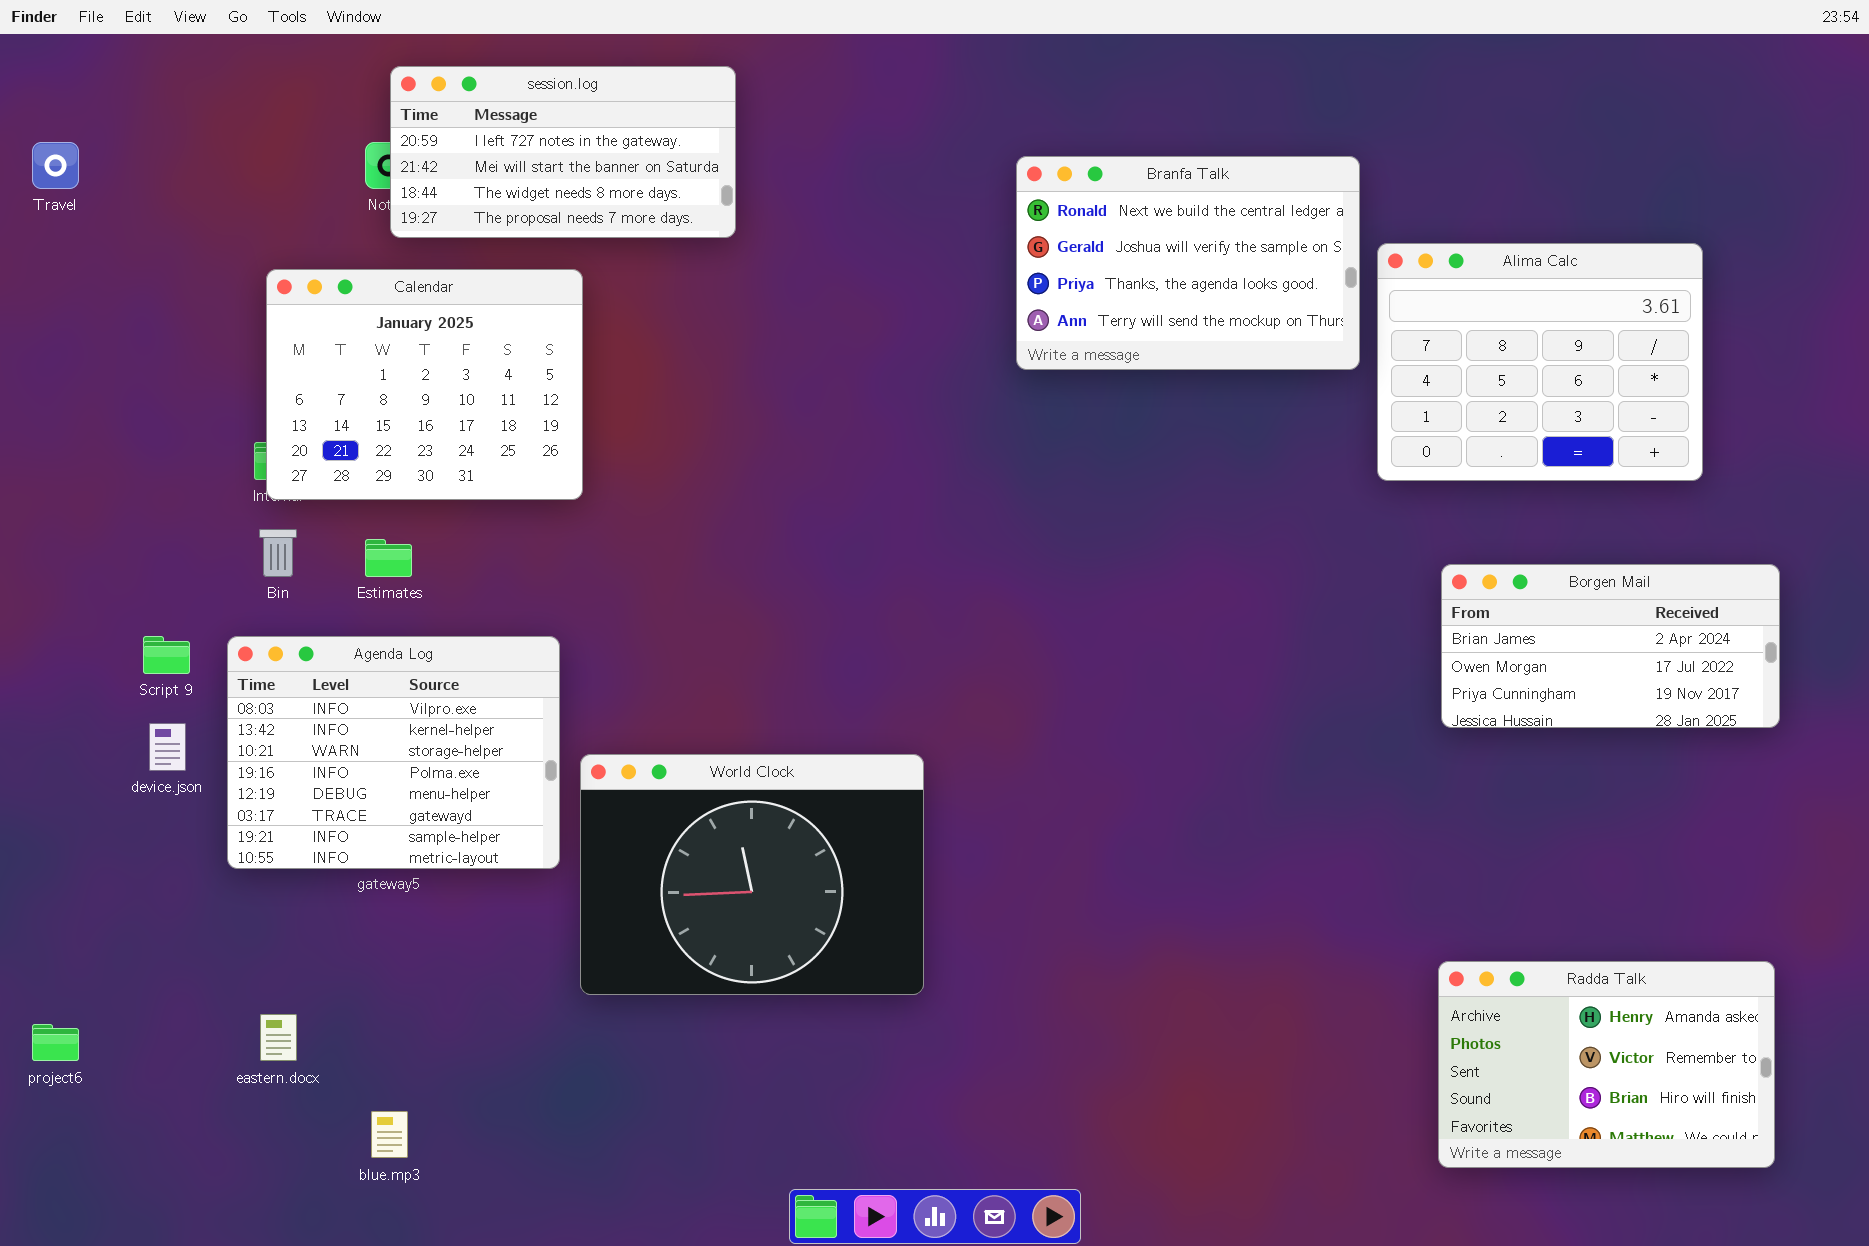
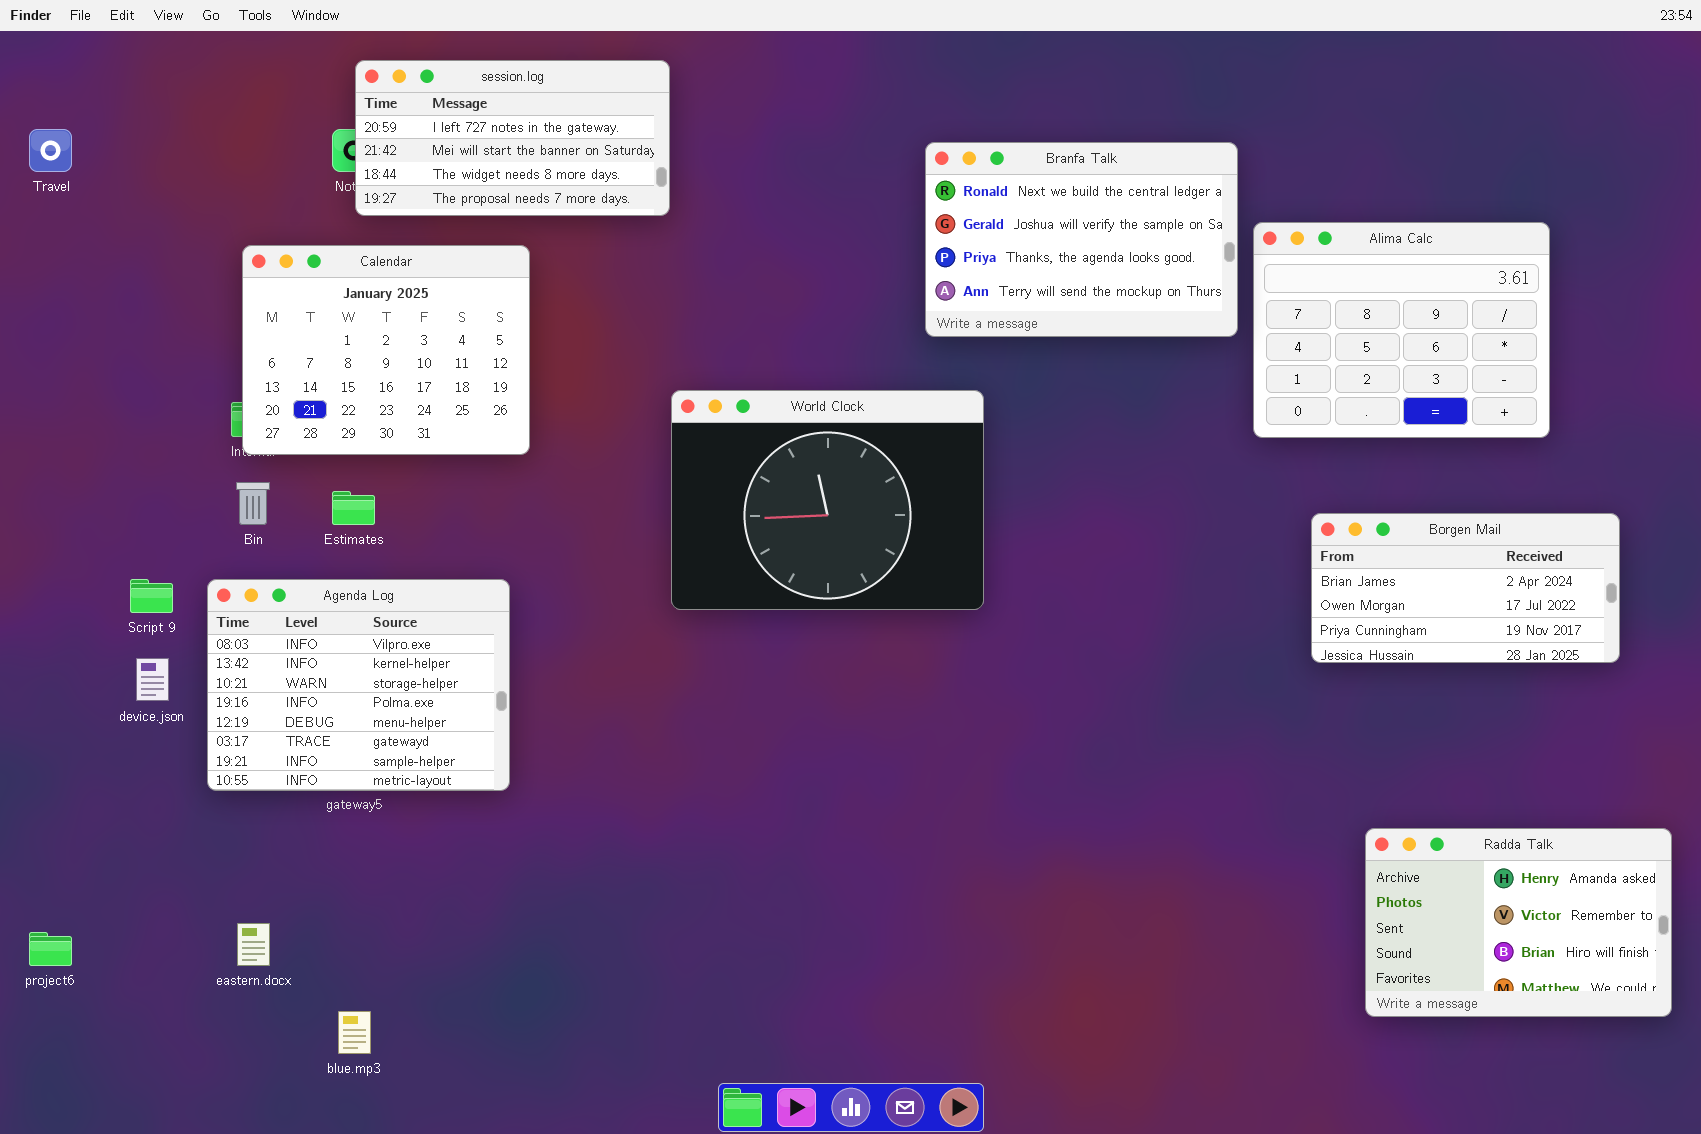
World Clock: [580,754,924,995] -> [671,390,984,610], moved
Radda Talk: [1438,961,1775,1168] -> [1365,828,1672,1017], moved

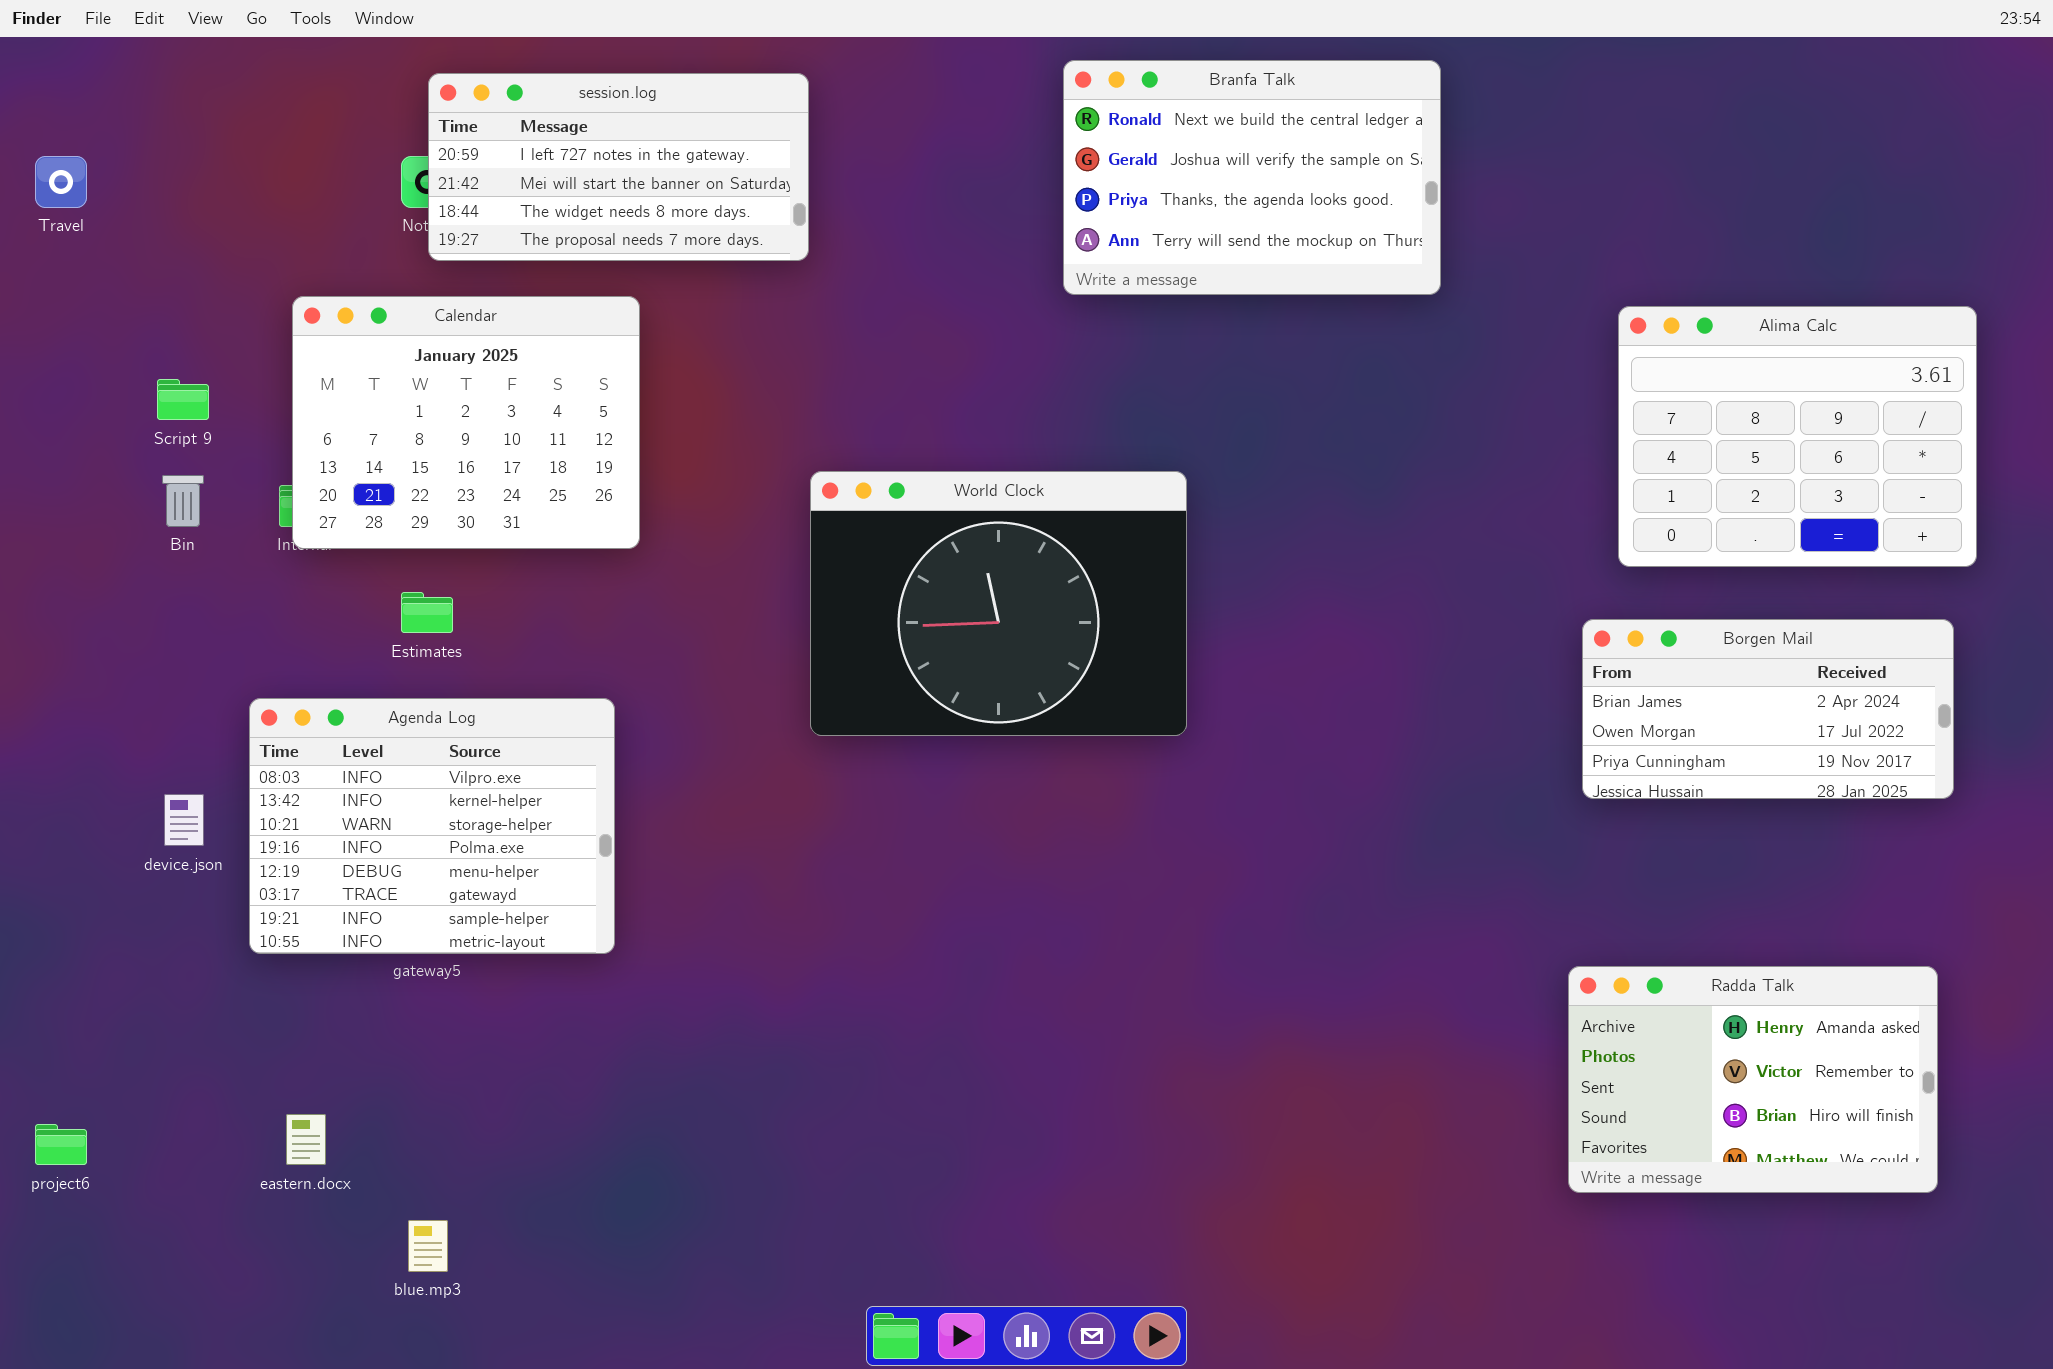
Branfa Talk: [925,142,1238,337] -> [1063,60,1441,295], moved
Alima Calc: [1253,222,1550,438] -> [1618,306,1977,567], moved
Bin: [236,482,270,525] -> [162,475,204,527], moved
Script 9: [130,579,173,613] -> [157,379,209,420], moved
Radda Talk: [1365,828,1672,1017] -> [1568,966,1938,1193], moved

